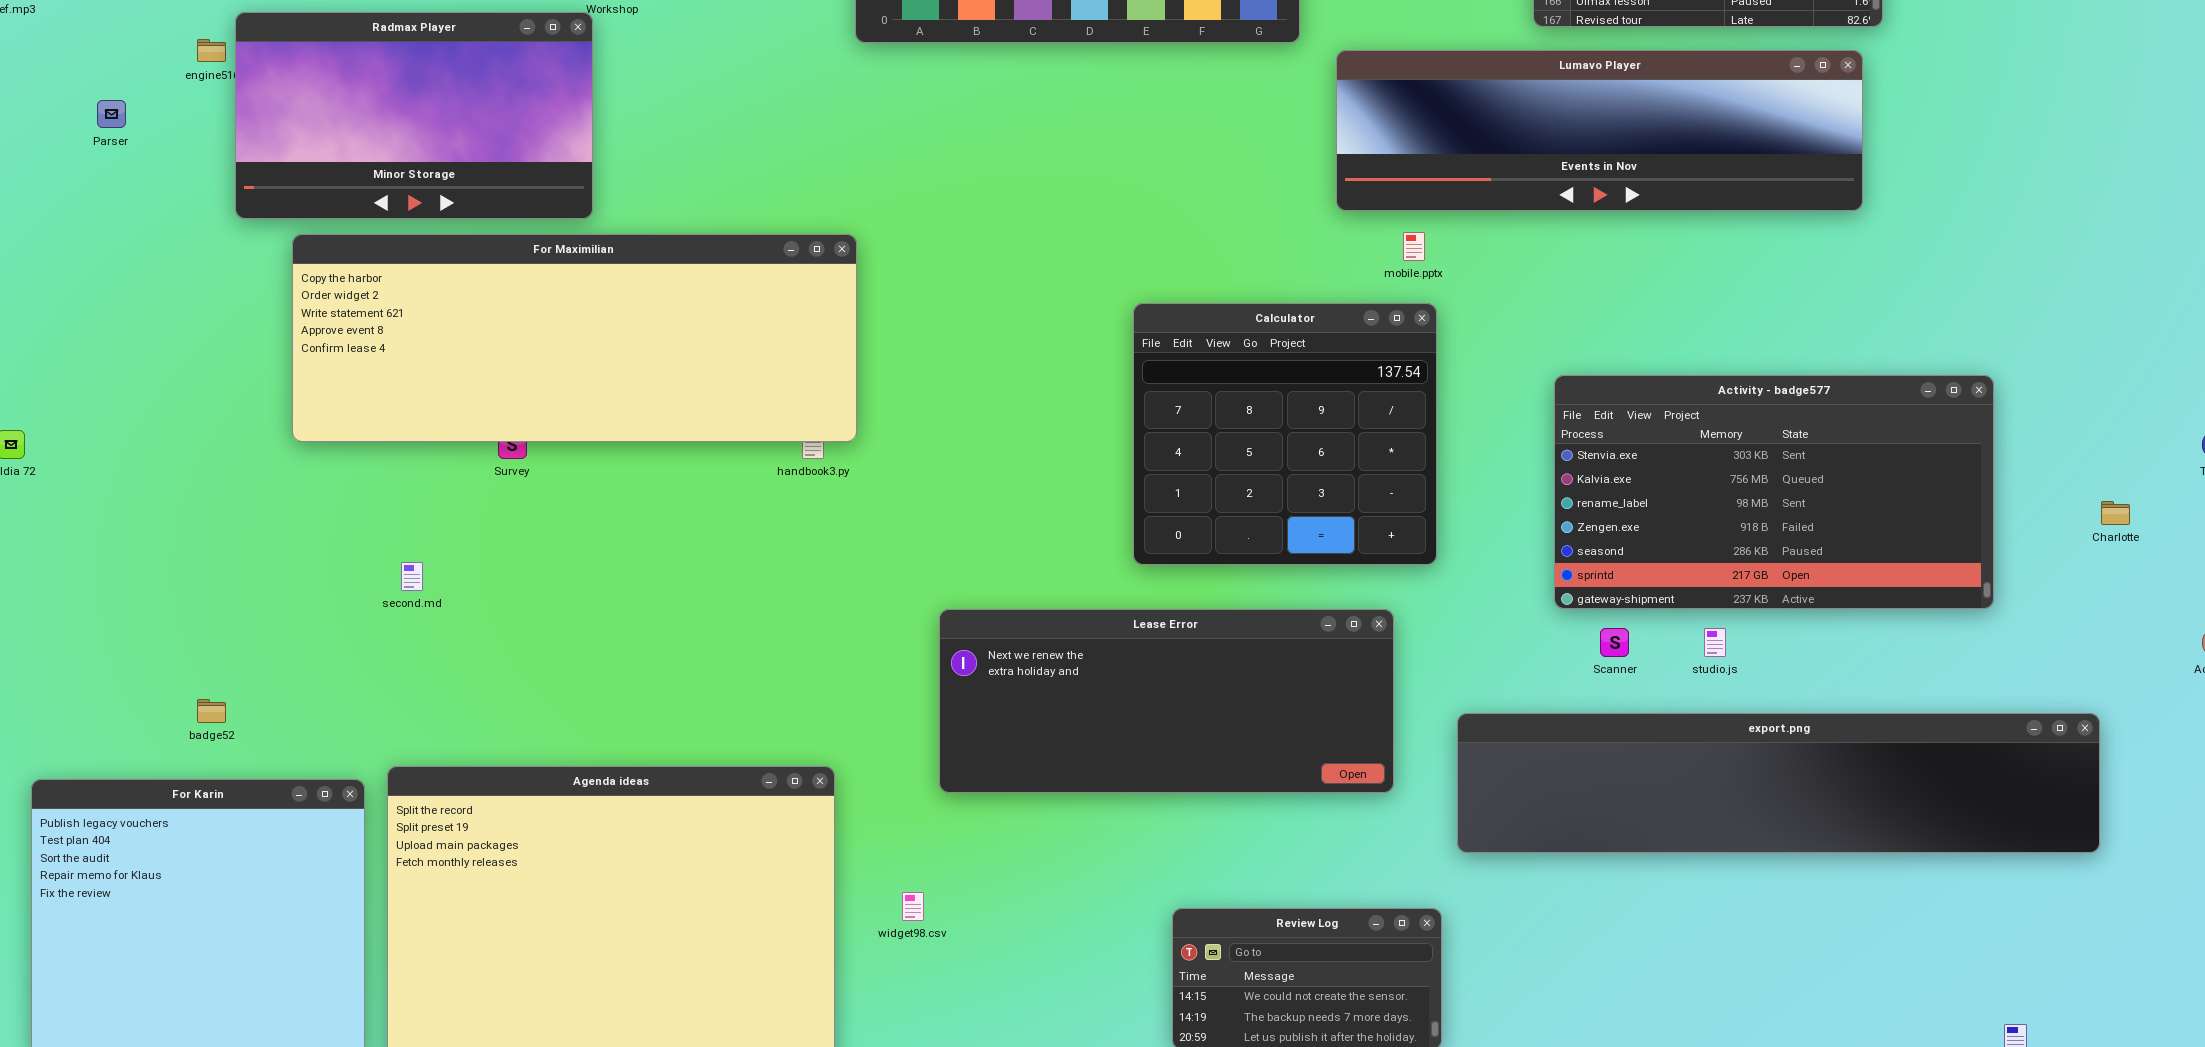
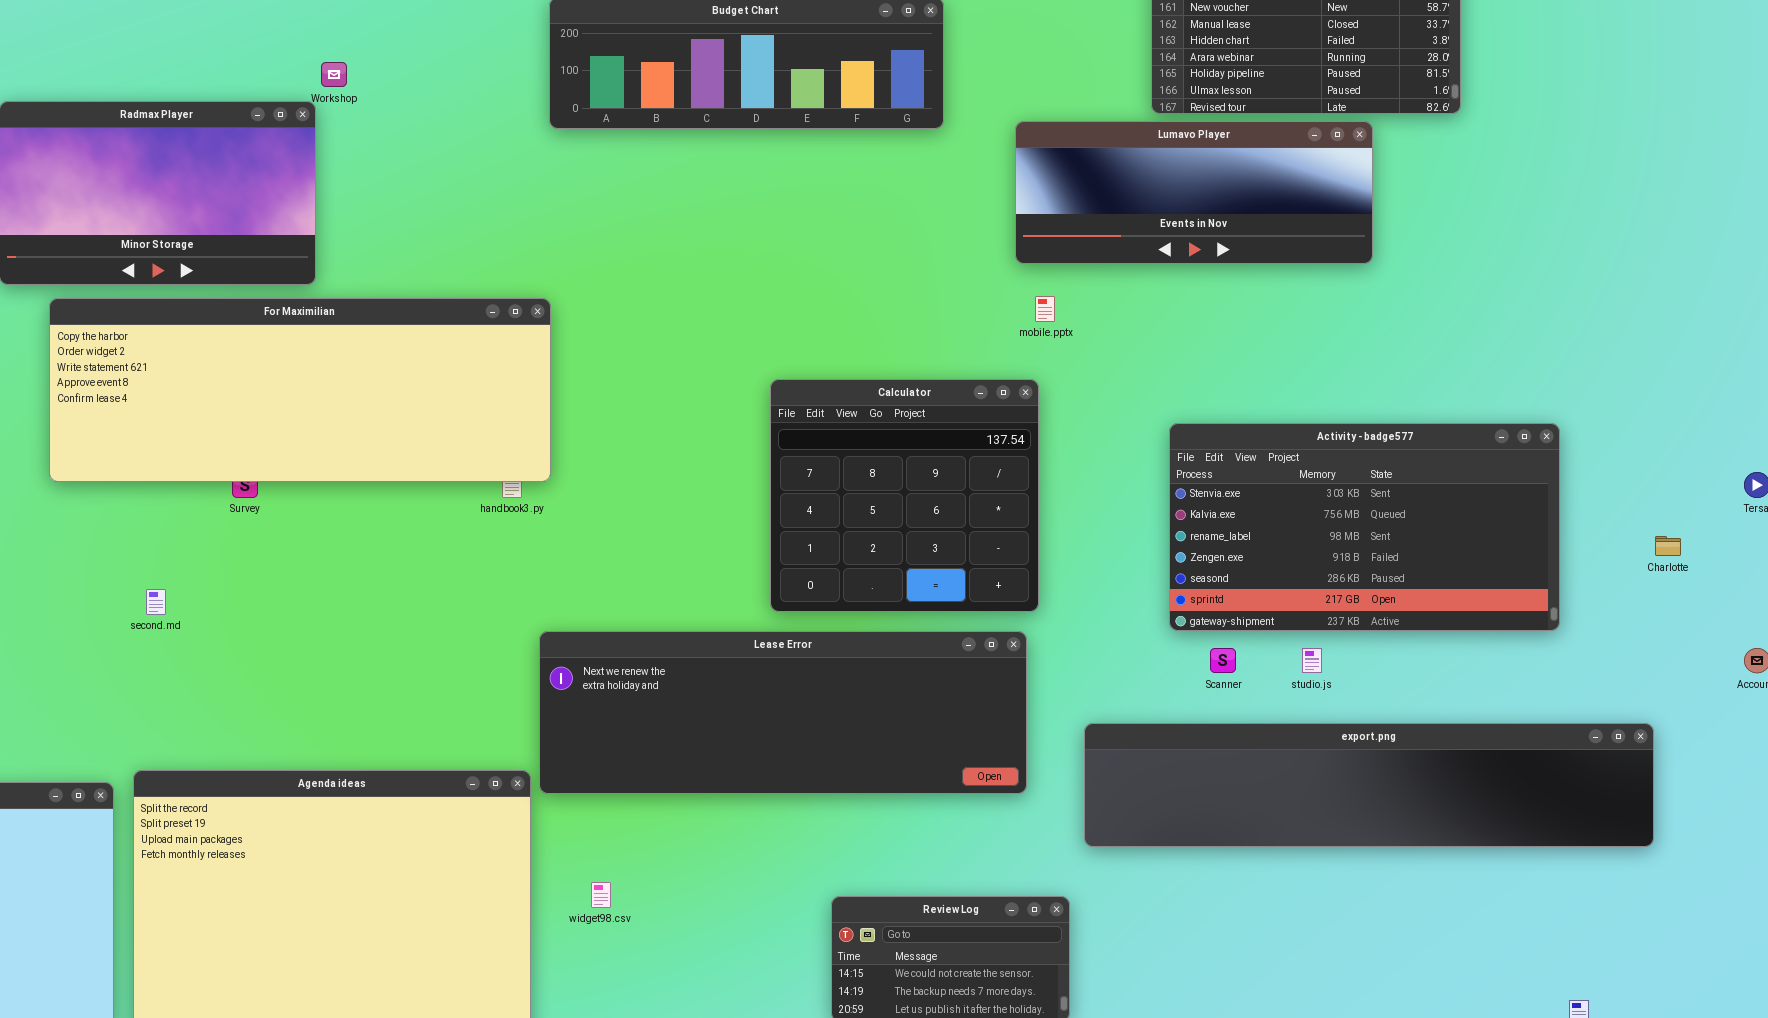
Lumavo Player: [1336,50,1863,211] -> [1015,121,1373,264], moved, resized
Calculator: [1133,303,1437,565] -> [770,379,1039,612], moved
Lease Error: [939,609,1394,793] -> [539,631,1027,794], resized

